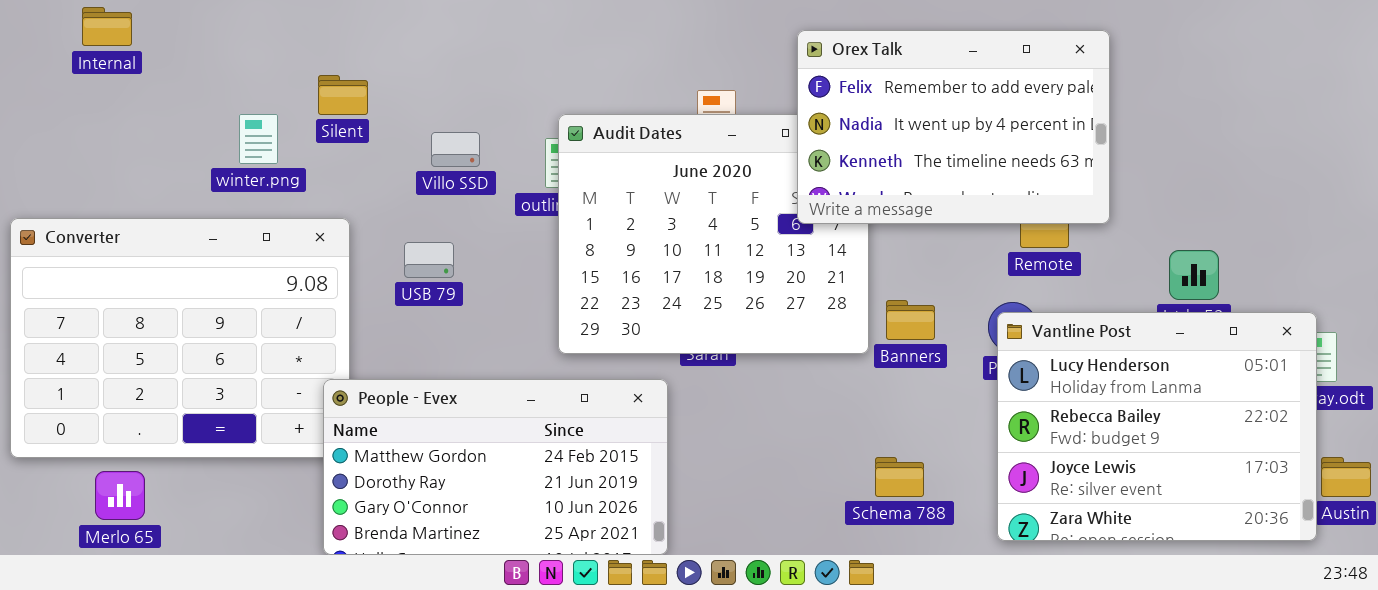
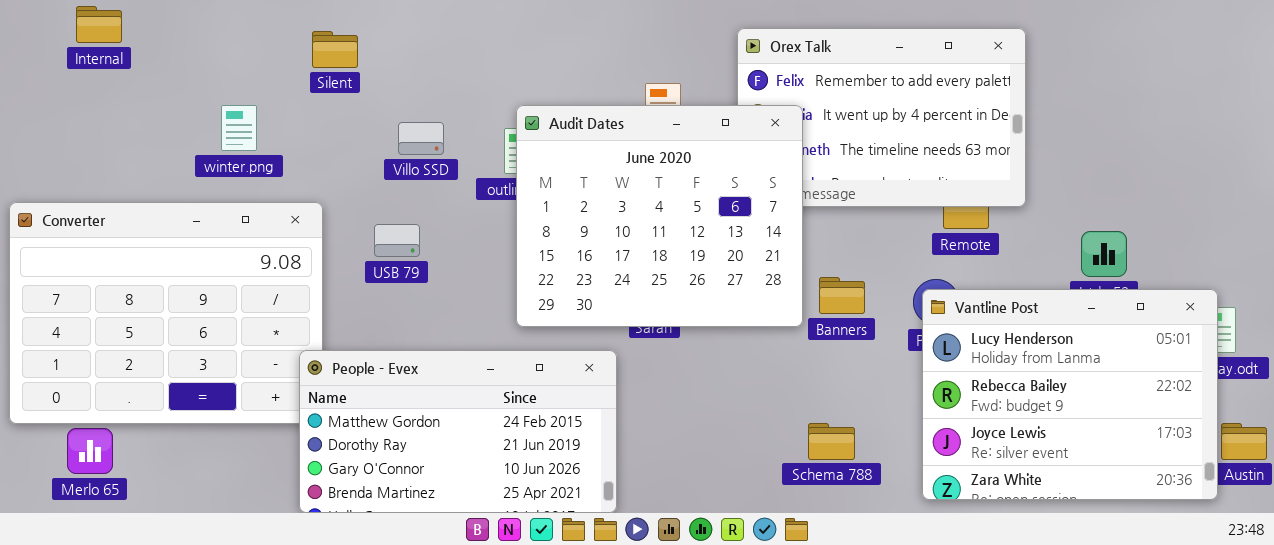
Silent: [318,75,368,115] -> [312,31,358,68], moved
Audit Dates: [558,114,869,354] -> [516,105,803,327], raised
Merlo 65: [95,471,145,520] -> [67,428,113,474], moved

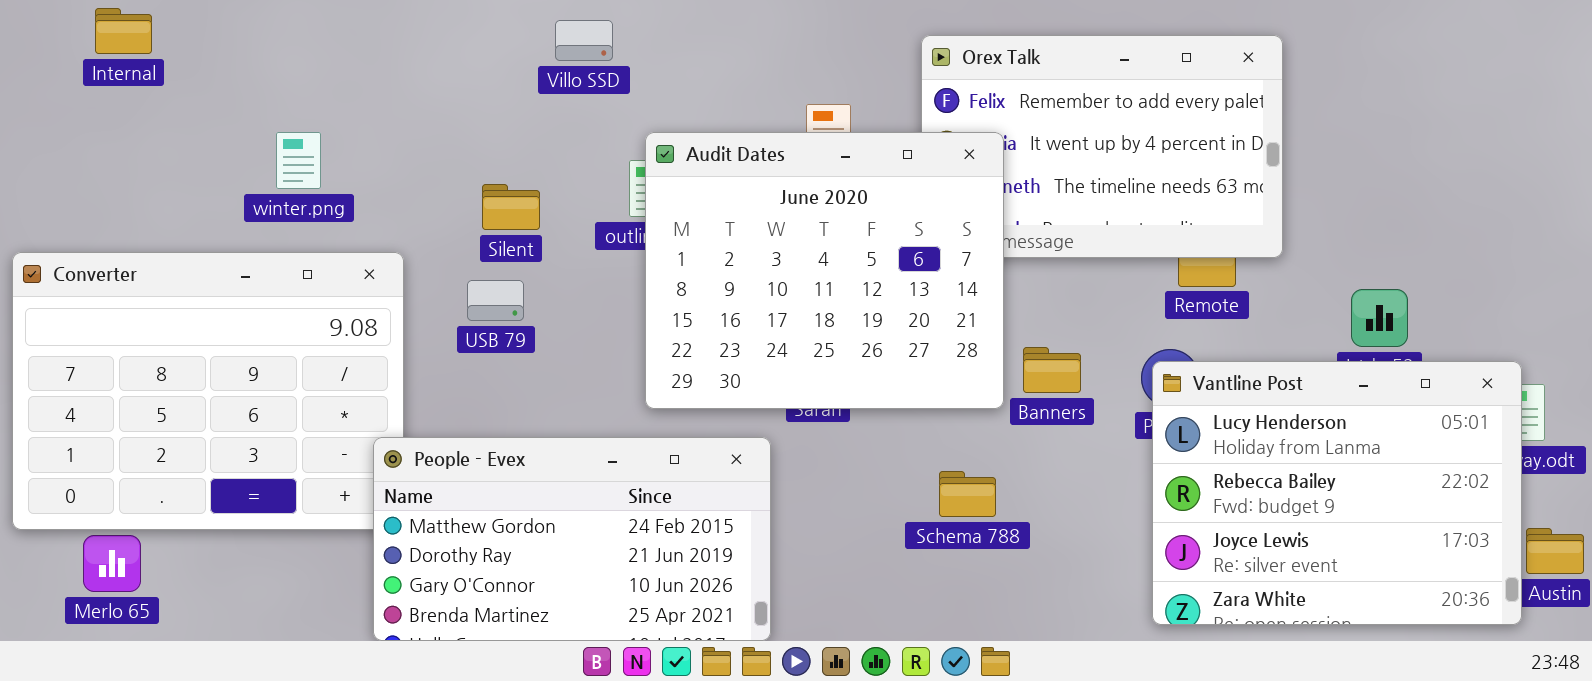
Silent: [312,31,358,68] -> [482,184,540,230], moved
Villo SSD: [398,122,444,155] -> [555,20,613,61], moved
Schema 788: [808,423,855,460] -> [939,471,996,517], moved

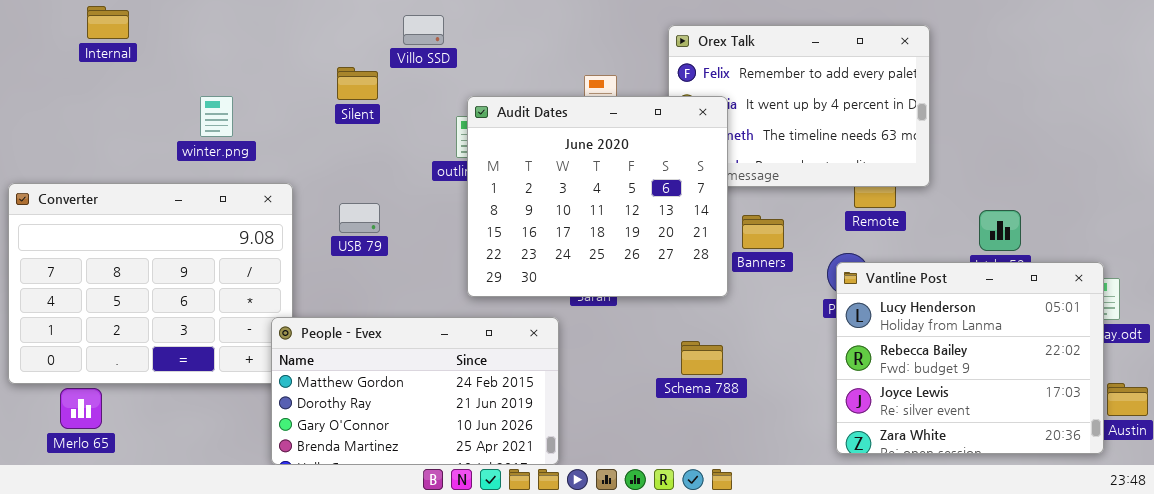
Internal: [95,8,152,54] -> [87,6,129,39], moved
Silent: [482,184,540,230] -> [337,67,378,100], moved
Banners: [1023,347,1081,393] -> [742,215,784,249], moved

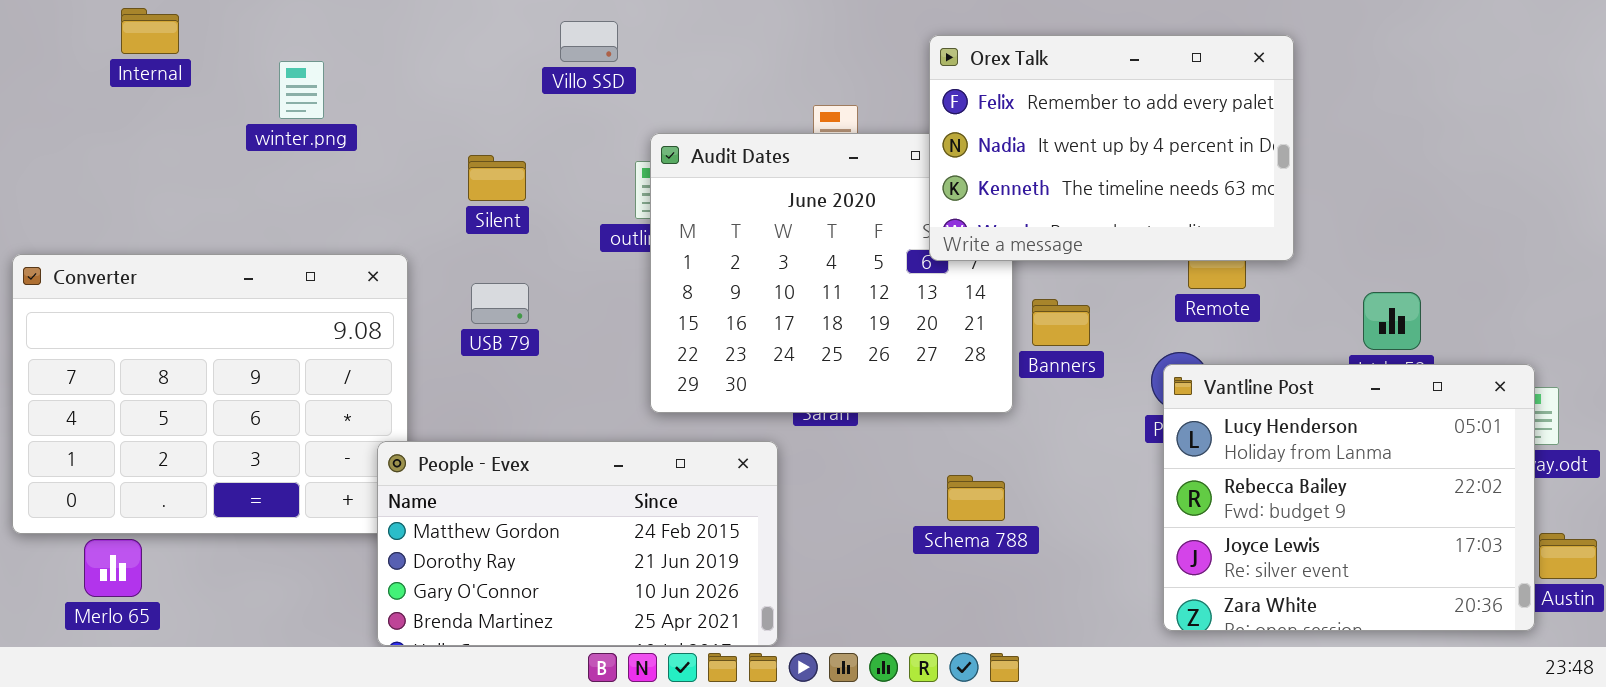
Orex Talk: [668,25,930,187] -> [929,35,1294,261], raised
Silent: [337,67,378,100] -> [468,155,526,201], moved
winter.png: [200,96,233,137] -> [279,61,324,119], moved

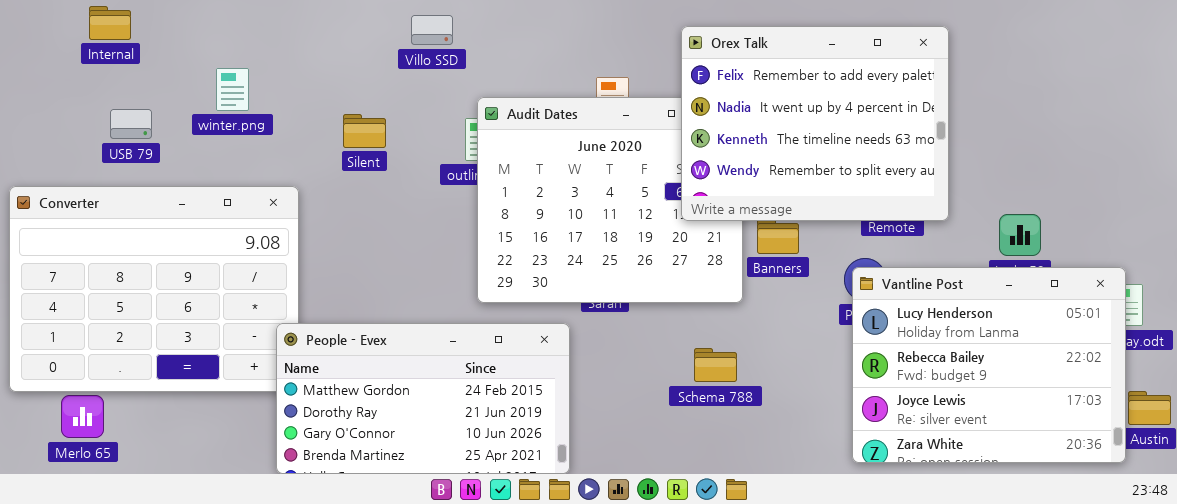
Orex Talk: [929,35,1294,261] -> [681,26,949,221], resized
winter.png: [279,61,324,119] -> [216,68,249,111], moved
USB 79: [471,283,529,324] -> [110,109,152,139], moved

